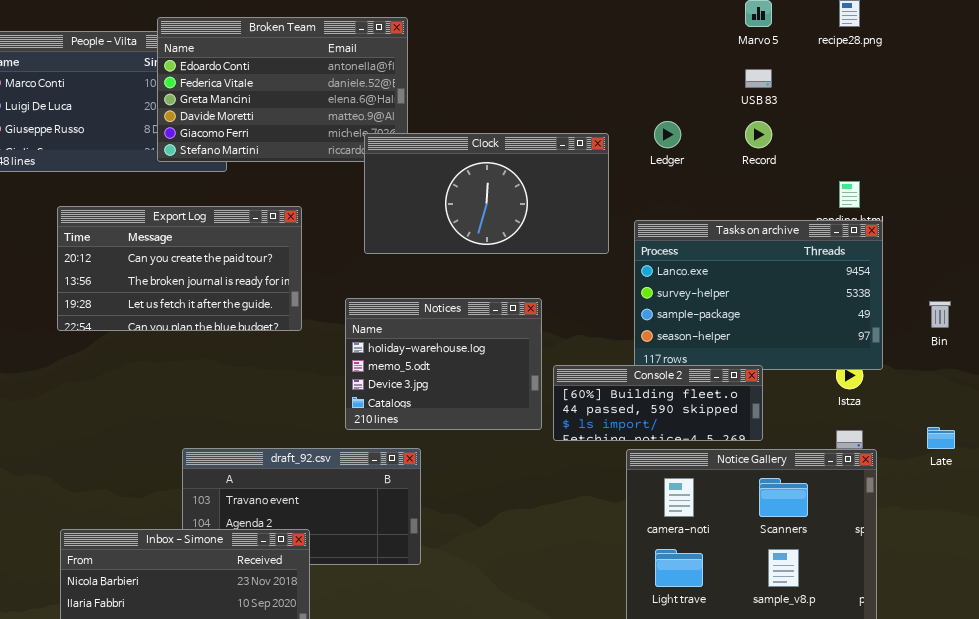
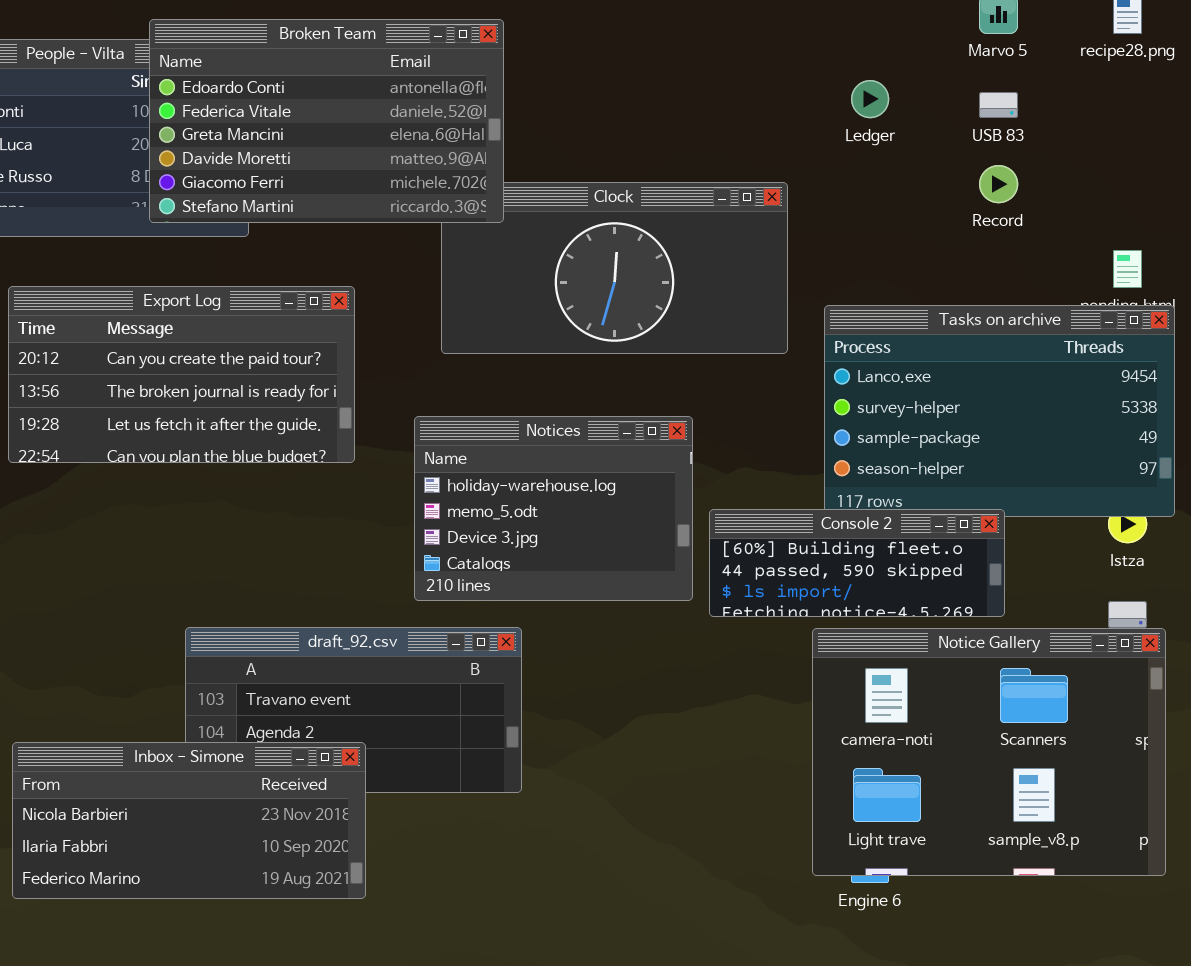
Broken Team: [157,17,408,162] -> [149,19,504,223], raised
Ledger: [654,121,681,148] -> [851,80,889,118], moved

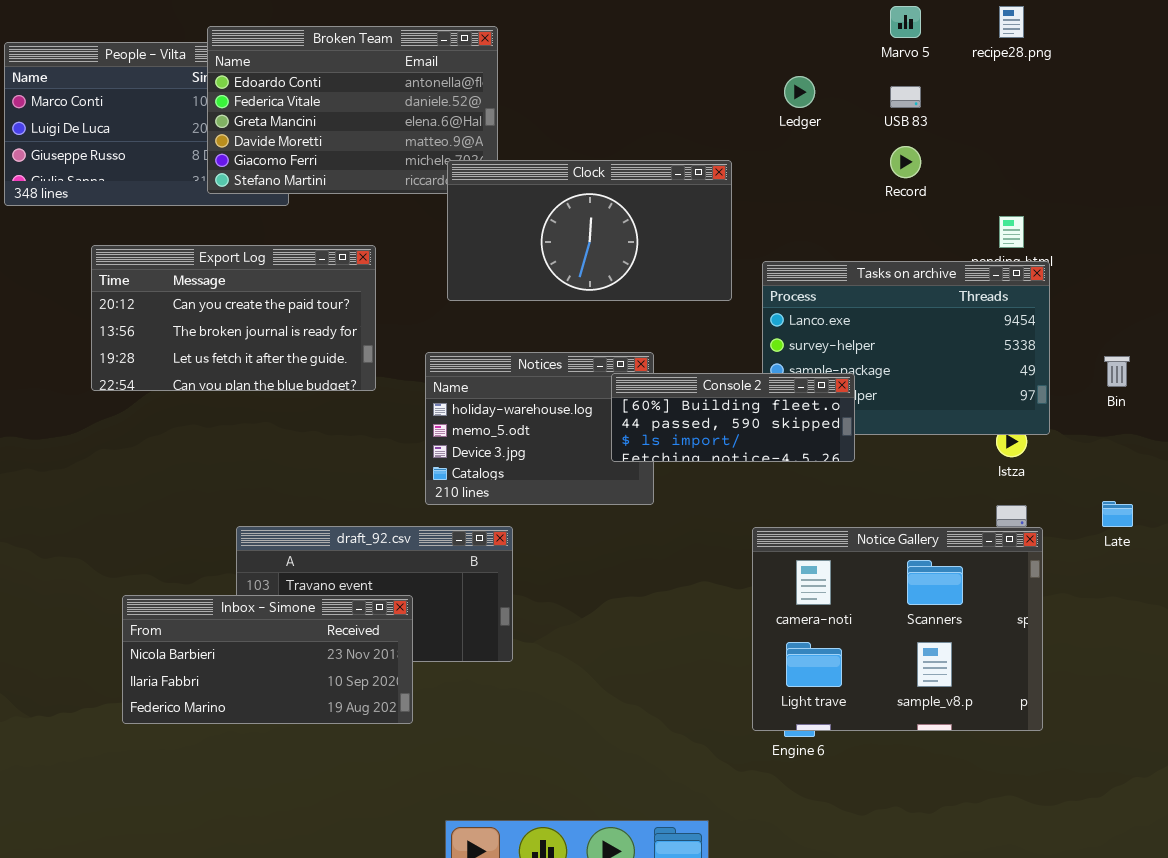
Clock: [441,182,788,354] -> [447,160,732,301], raised
Console 2: [709,509,1005,617] -> [611,373,855,462], moved
Inbox - Simone: [12,742,366,899] -> [122,595,413,724], moved

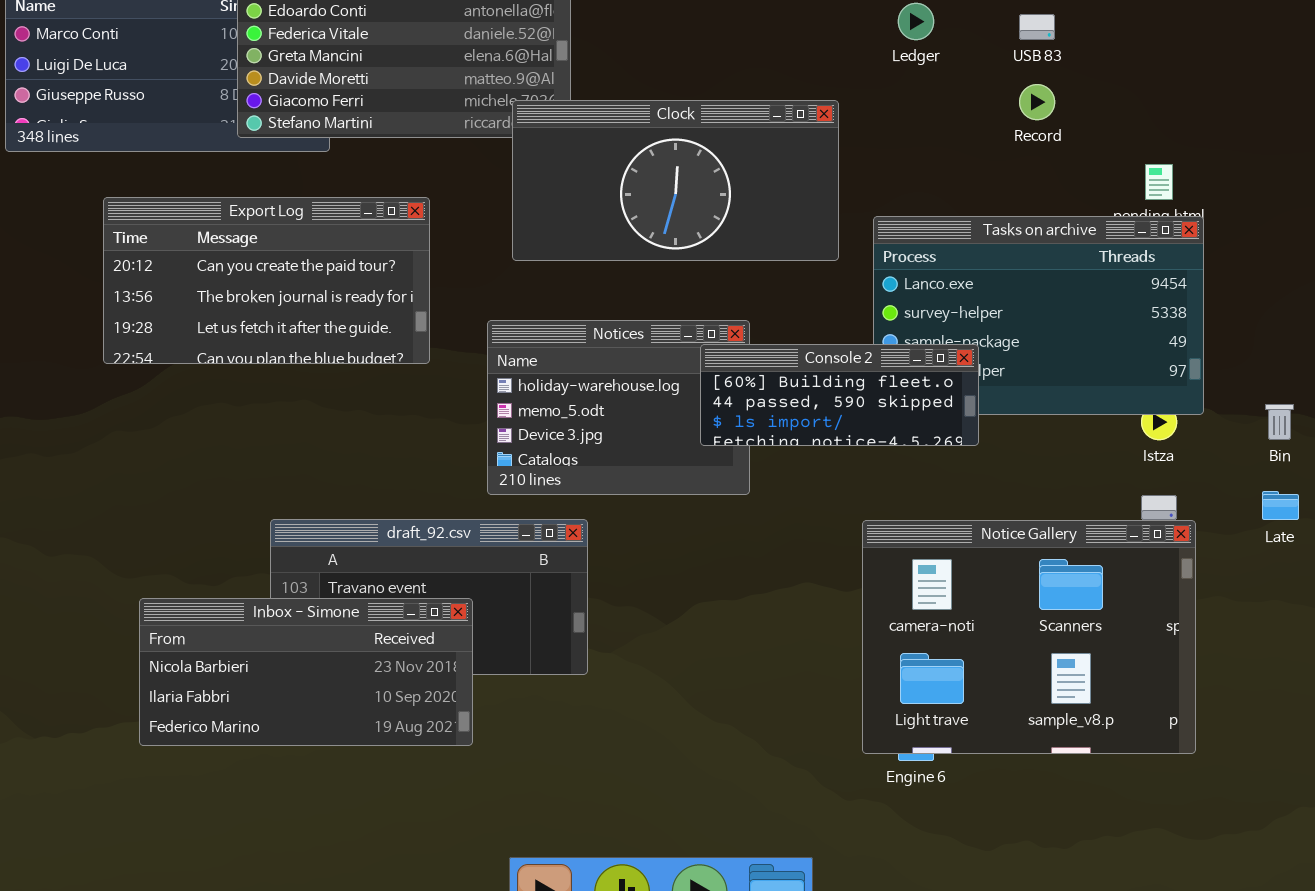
Bin: [1104,356,1130,387] -> [1265,404,1294,440], moved

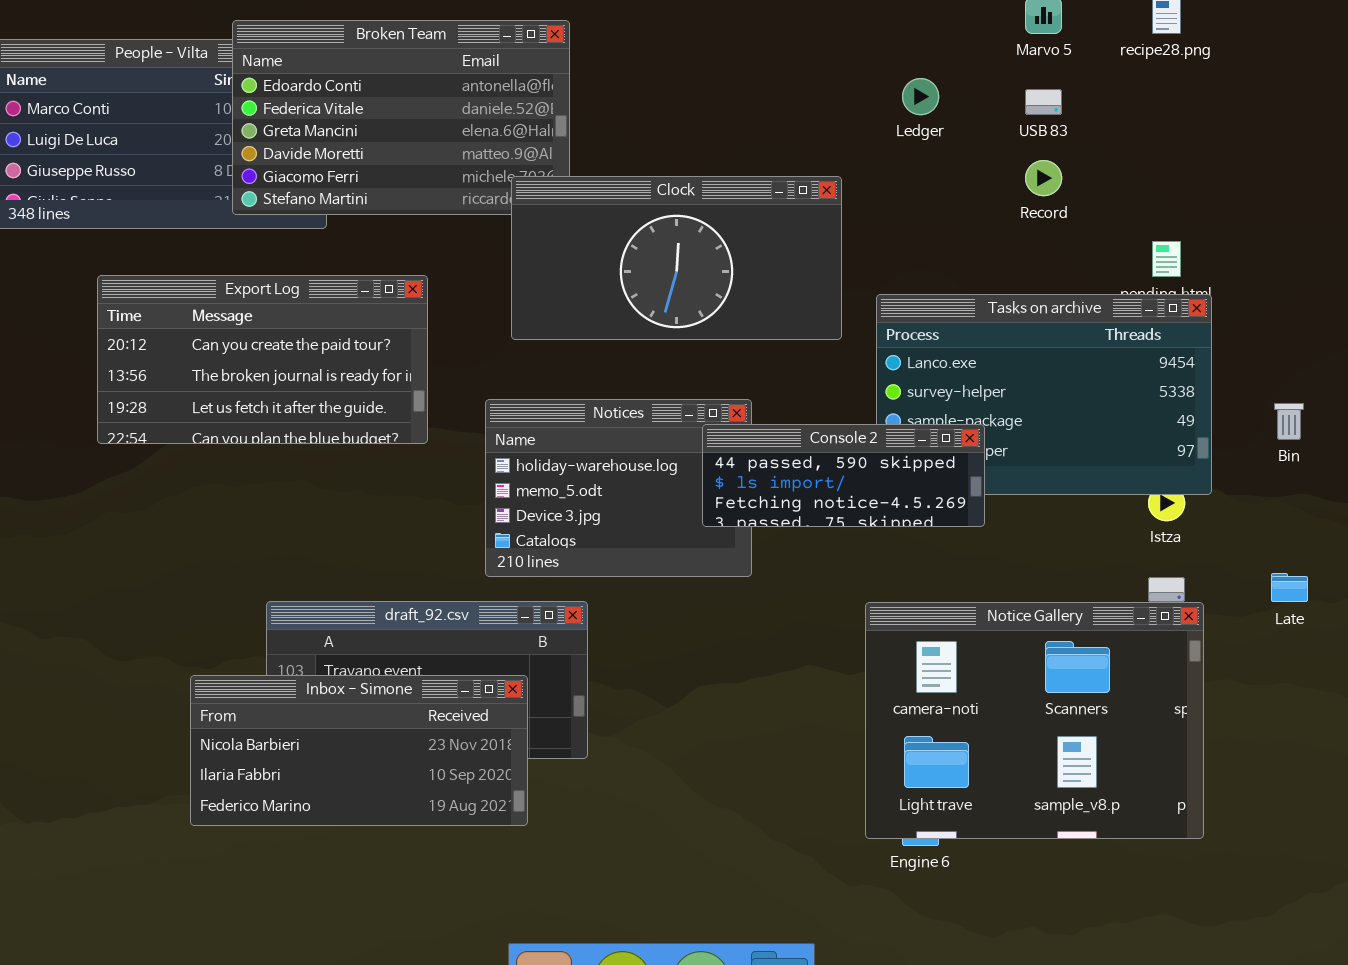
Console 2: [700,344,979,446] -> [702,424,985,527], scrolled down 1 row
Bin: [1265,404,1294,440] -> [1274,403,1304,440], moved
Inbox - Simone: [139,598,473,746] -> [190,675,528,826], moved

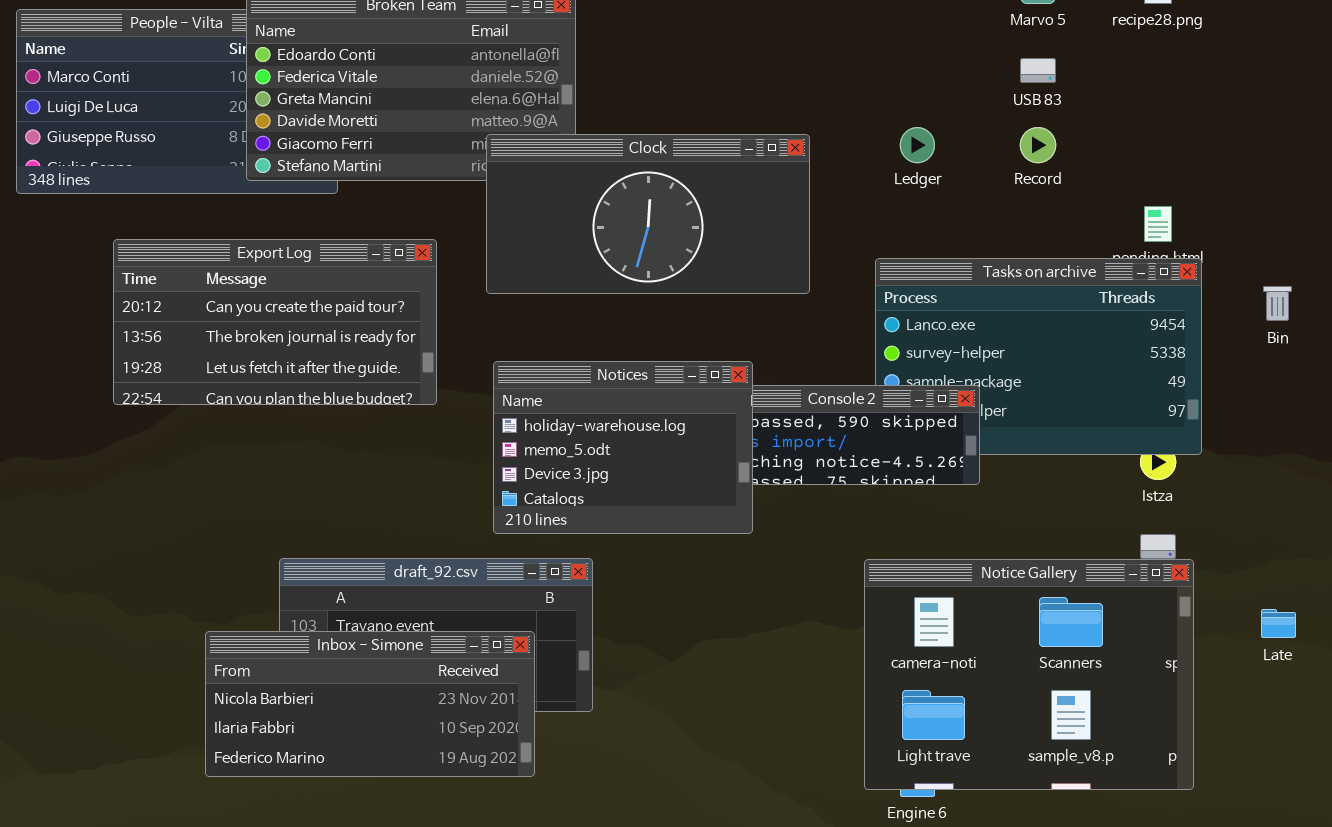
Ledger: [902,78,939,115] -> [900,127,935,163], moved
Clock: [511,176,842,340] -> [486,134,810,294], moved
Notices: [485,399,752,577] -> [493,361,753,534], raised
Bin: [1274,403,1304,440] -> [1263,286,1292,321], moved
Late: [1271,573,1308,602] -> [1261,609,1296,638], moved

